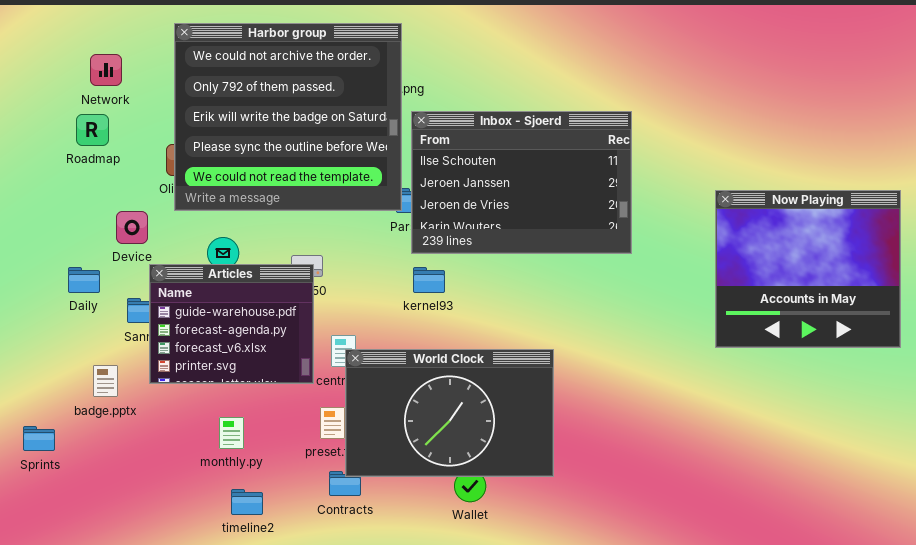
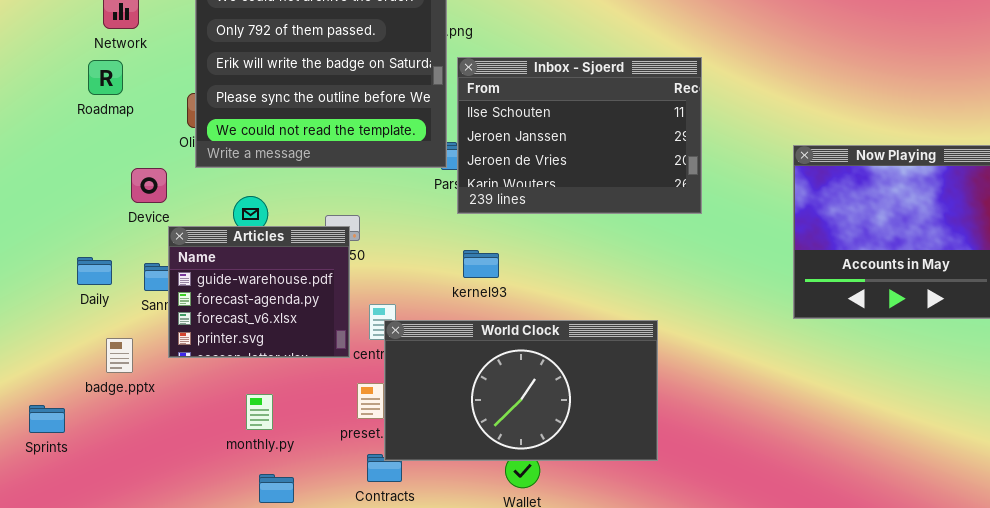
Daily: [68,267,100,293] -> [77,257,112,285], moved
kernel93: [413,267,445,293] -> [463,250,499,278], moved
World Clock: [345,349,554,477] -> [384,320,658,461], resized

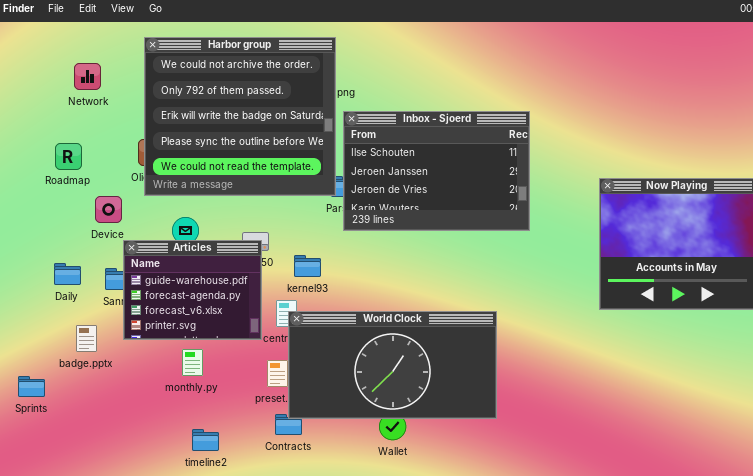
Roadmap: [88,60,123,95] -> [55,143,82,170], moved
kernel93: [463,250,499,278] -> [294,255,321,277], moved
monthly.py: [246,394,273,430] -> [182,349,203,376], moved

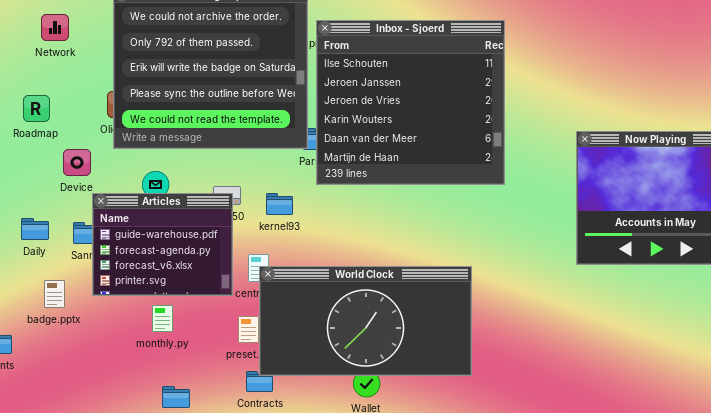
Inbox - Sjoerd: [343,111,530,231] -> [316,20,505,185], resized
kernel93: [294,255,321,277] -> [266,193,293,215], moved

